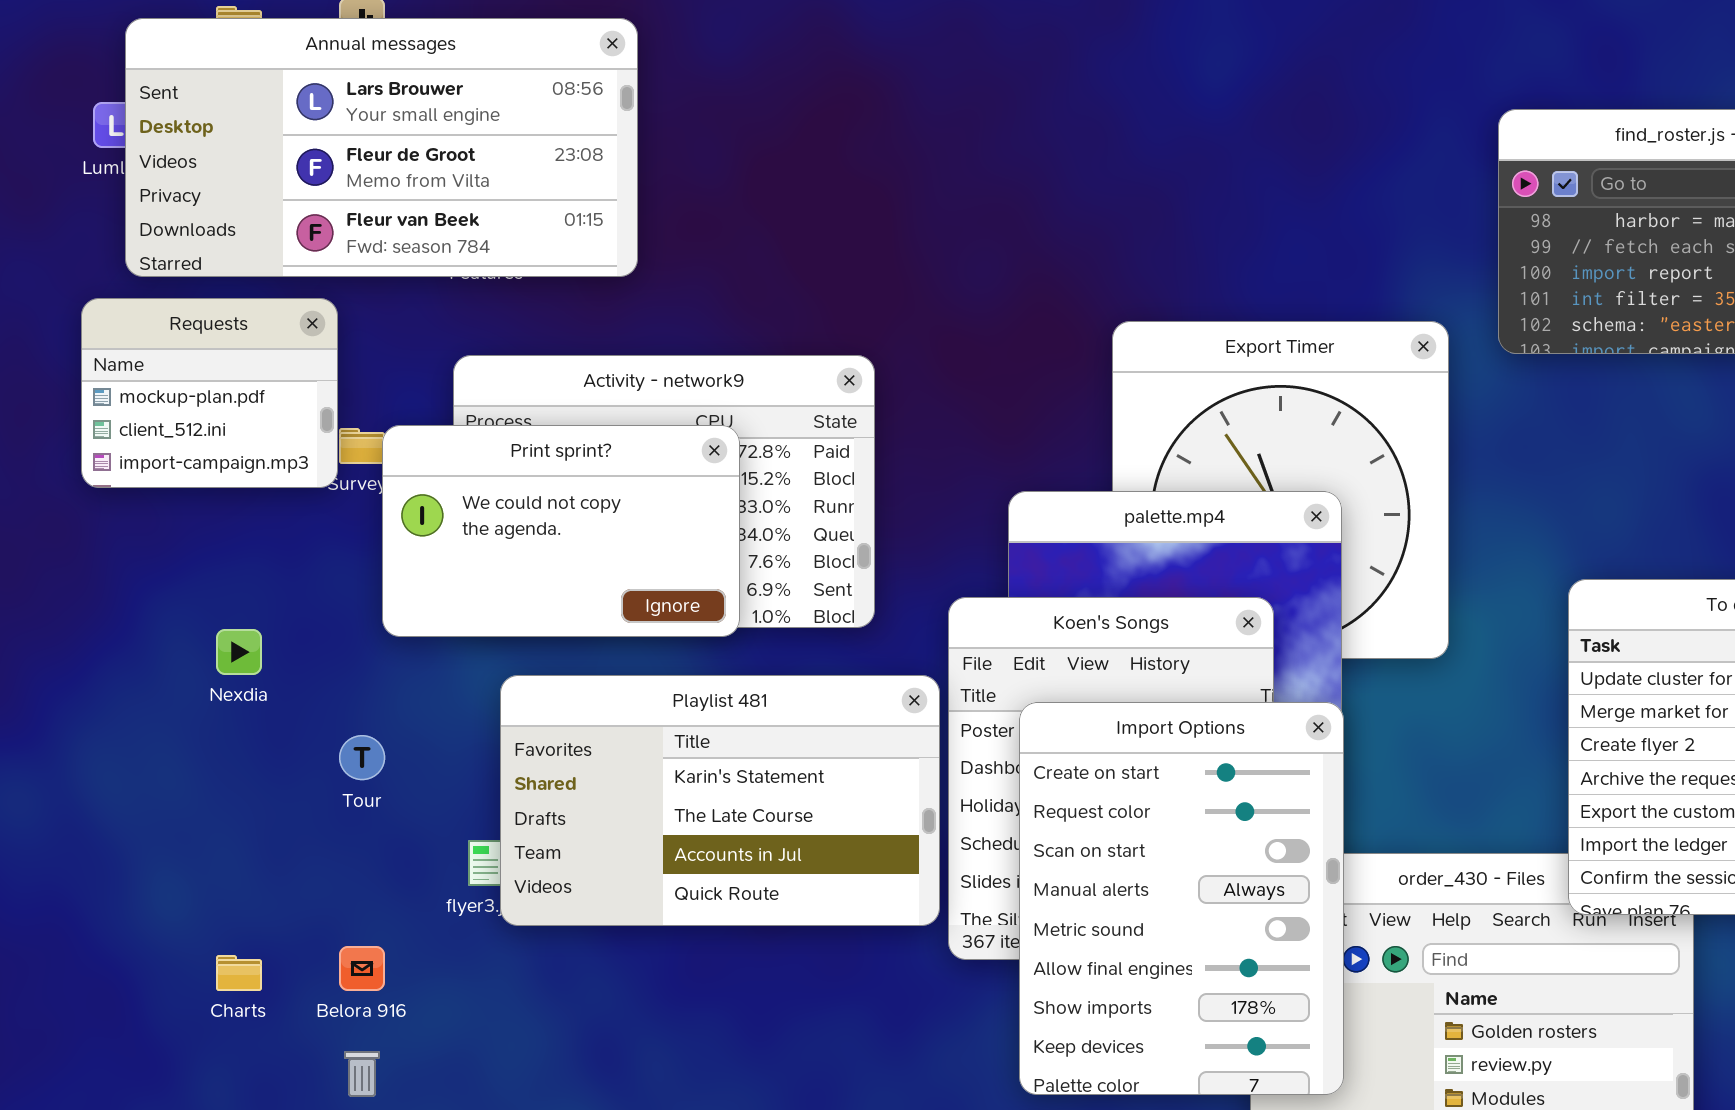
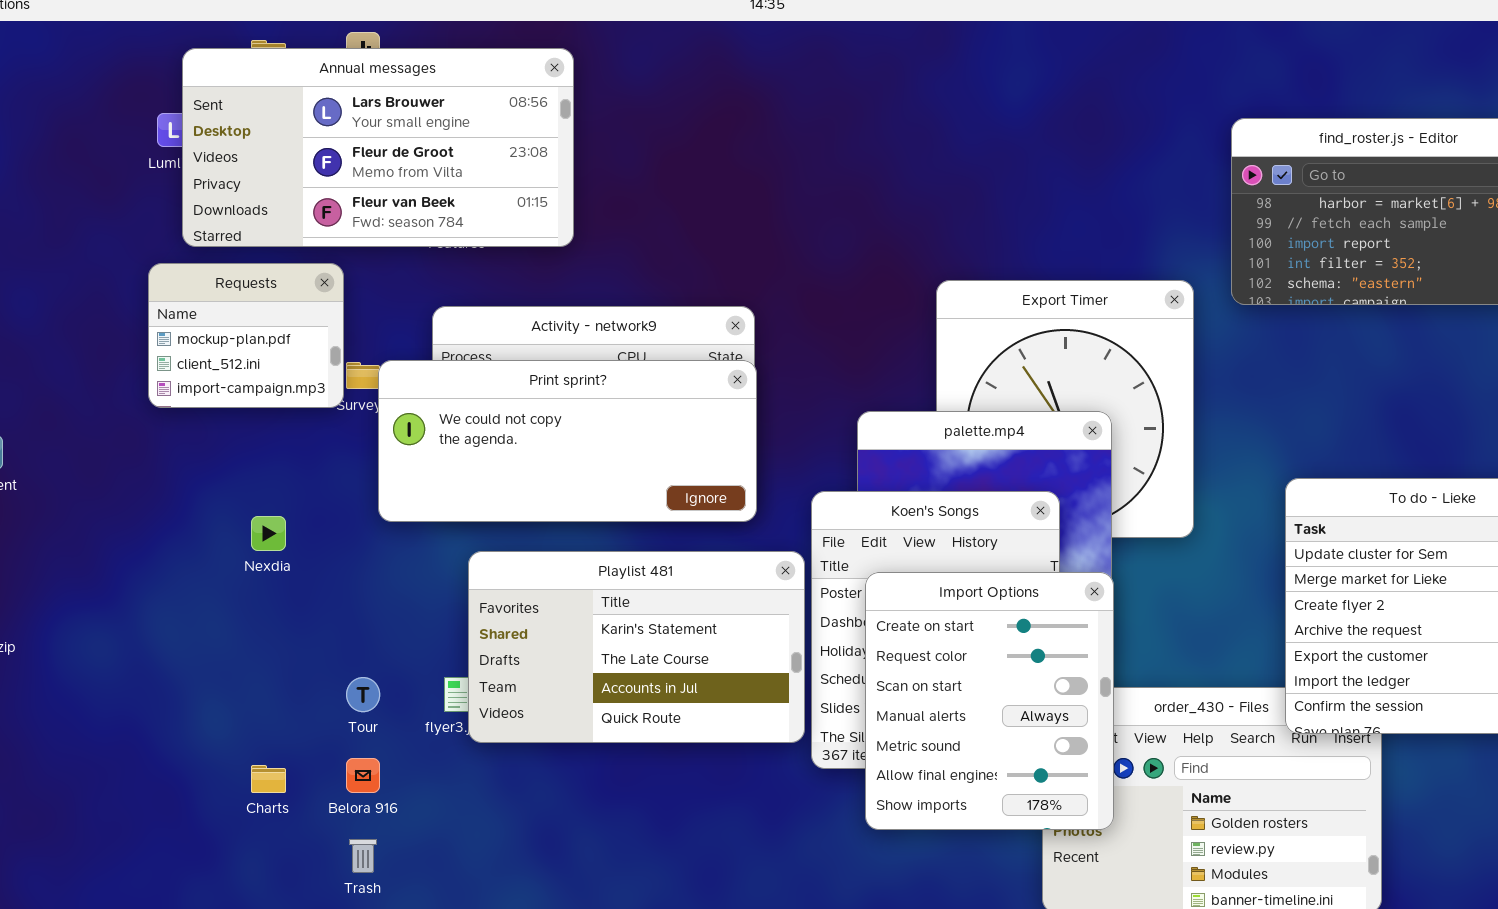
Print sprint?: [382,425,740,637] -> [378,360,757,522], resized
Import Options: [1019,702,1344,1095] -> [865,572,1114,830], resized
Tour: [339,735,385,780] -> [346,677,380,712], moved

